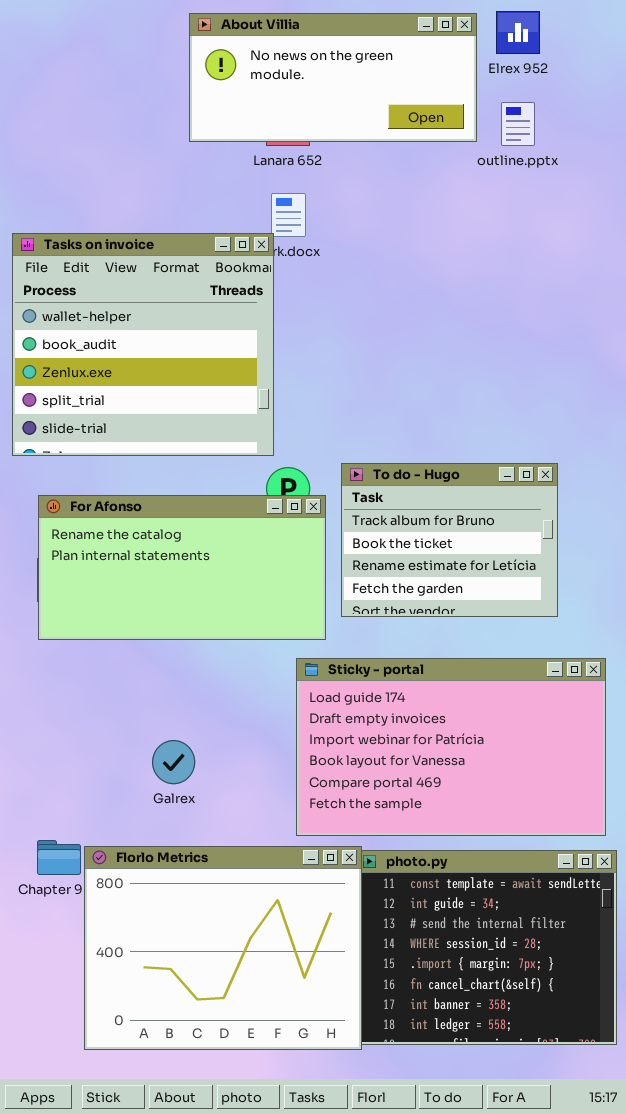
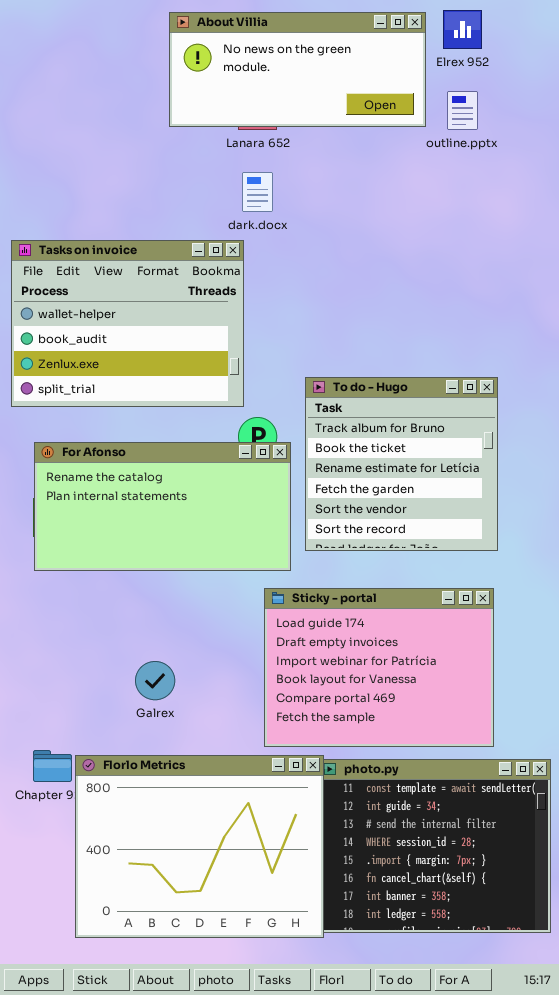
Tasks on invoice: [12,233,274,456] -> [11,240,244,407], resized
To do - Hugo: [341,463,558,617] -> [305,377,498,551], resized
Sticky - portal: [296,658,606,836] -> [264,588,494,747], resized

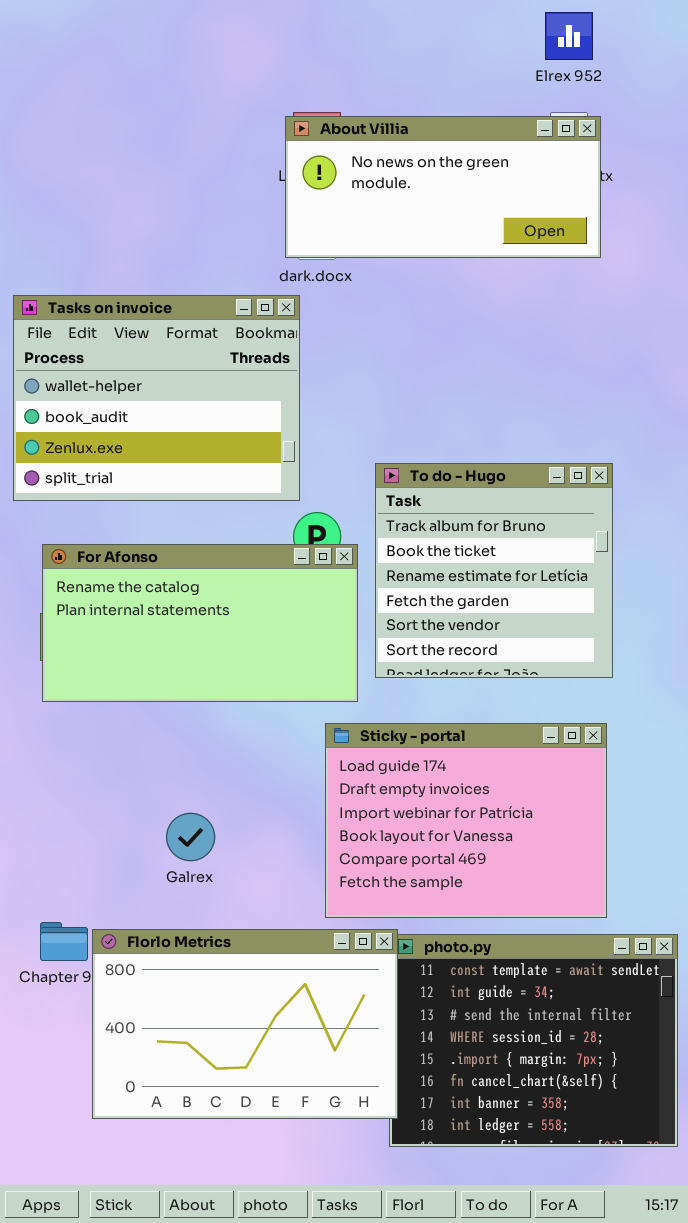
About Villia: [169,12,426,127] -> [285,116,601,258], moved
Florlo Metrics: [75,755,324,938] -> [92,929,398,1119], resized

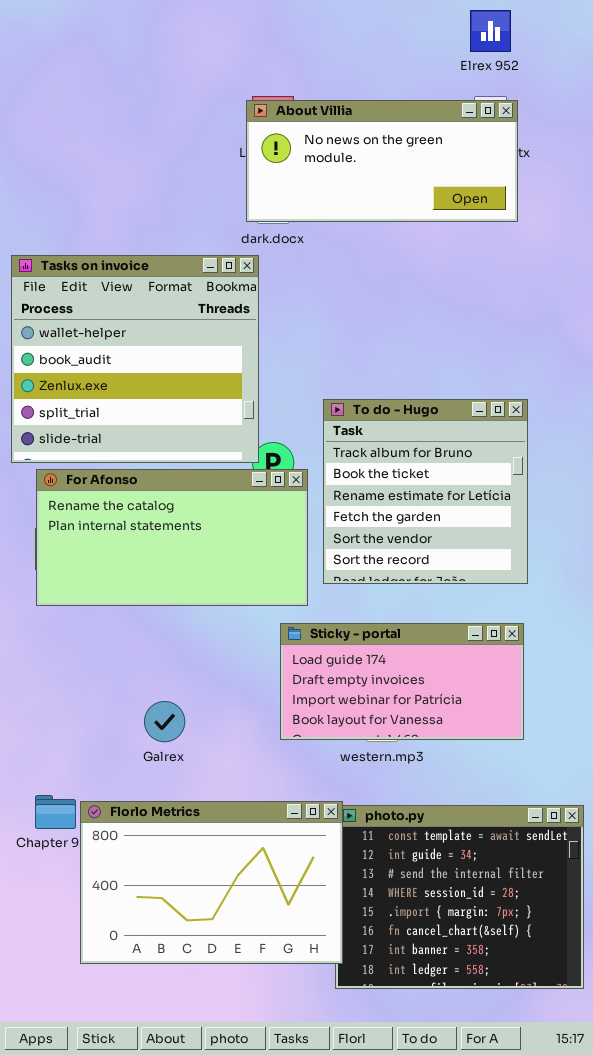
Tasks on invoice: [13,295,300,501] -> [11,255,259,463], resized
Sticky - portal: [325,723,607,918] -> [280,623,524,740], resized

